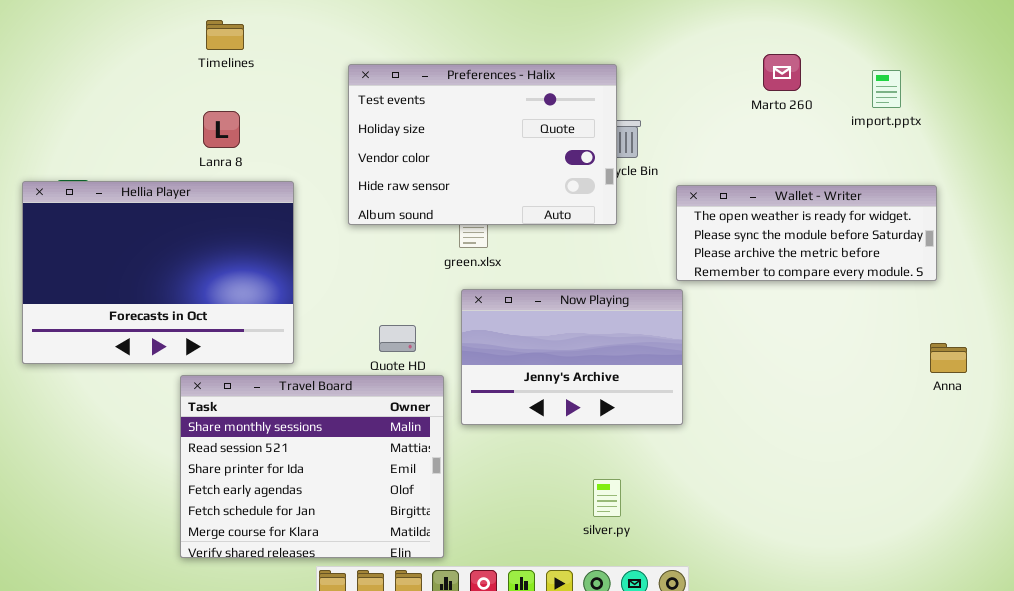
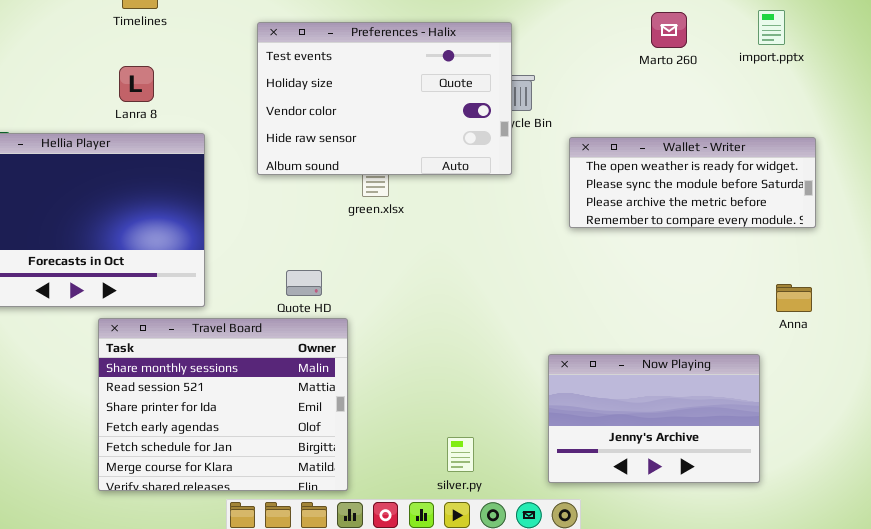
import.pptx: [872,70,901,108] -> [758,10,785,45], moved
Now Playing: [461,289,683,425] -> [548,354,760,483], moved
Anna: [930,343,967,373] -> [776,284,812,312], moved
silver.py: [593,479,621,517] -> [447,437,474,472], moved

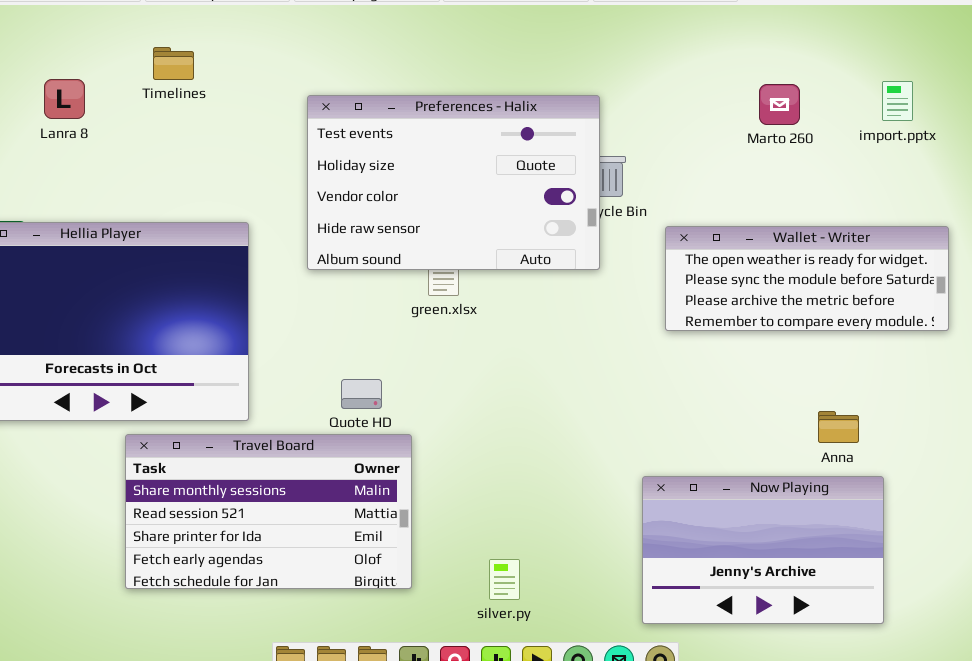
Lanra 8: [119,66,154,102] -> [44,79,85,119], moved
Anna: [776,284,812,312] -> [818,411,859,443], moved
Travel Board: [98,318,348,491] -> [125,434,412,589], resized
silver.py: [447,437,474,472] -> [489,559,520,600], moved

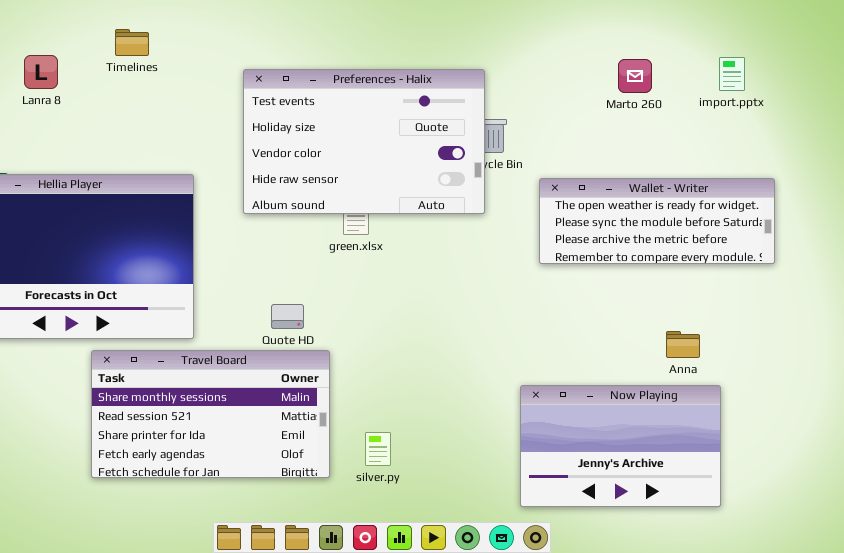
silver.py: [489,559,520,600] -> [365,432,391,466], moved

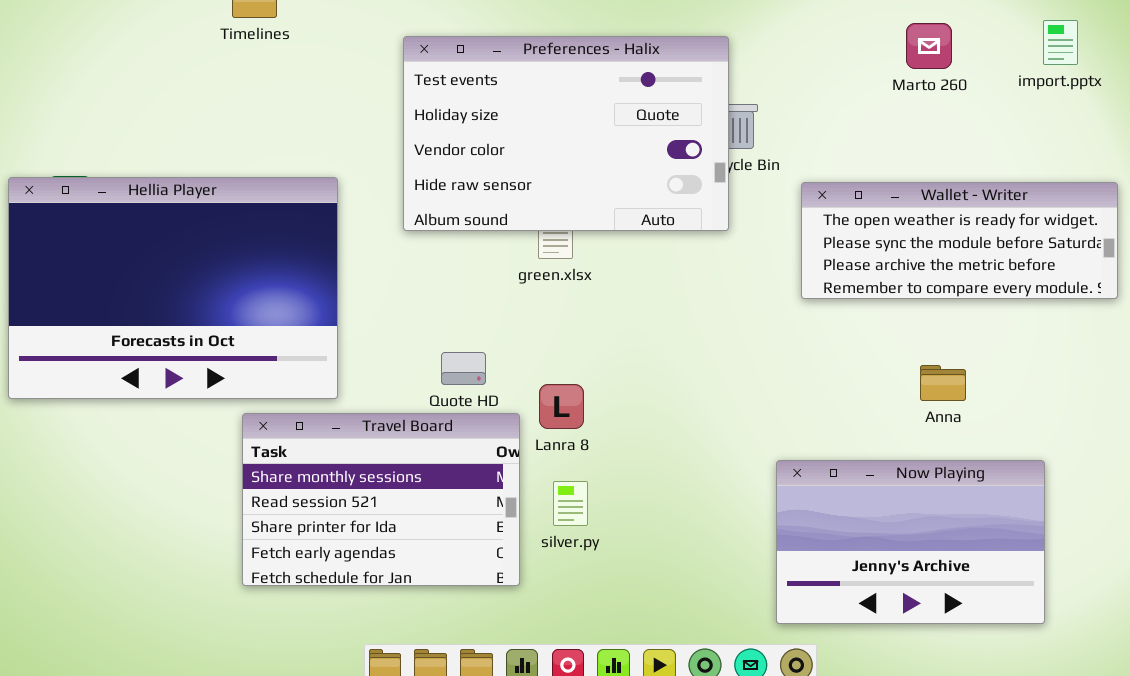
Lanra 8: [24,55,58,89] -> [539,384,584,429], moved
Anna: [666,331,700,358] -> [920,365,966,401], moved
Travel Board: [91,350,330,478] -> [242,413,520,586], resized
silver.py: [365,432,391,466] -> [553,481,588,526], moved

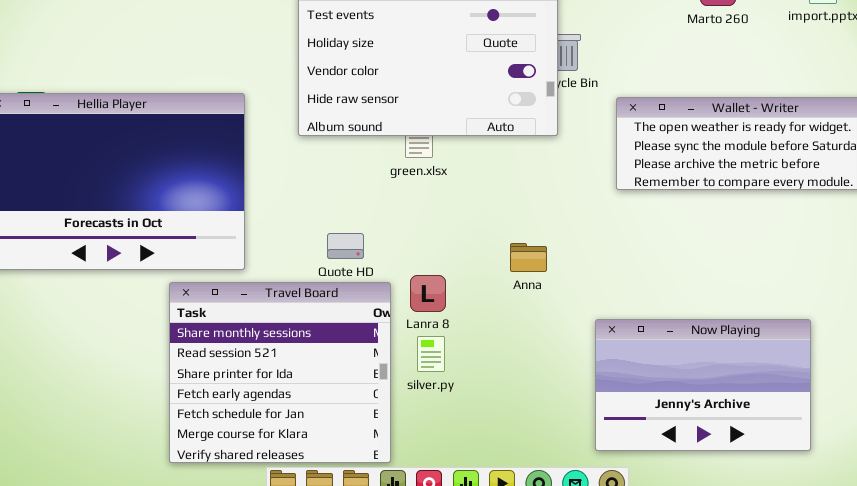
Anna: [920,365,966,401] -> [510,243,547,272], moved
Lanra 8: [539,384,584,429] -> [410,275,446,312], moved
Travel Board: [242,413,520,586] -> [169,282,391,463], resized

